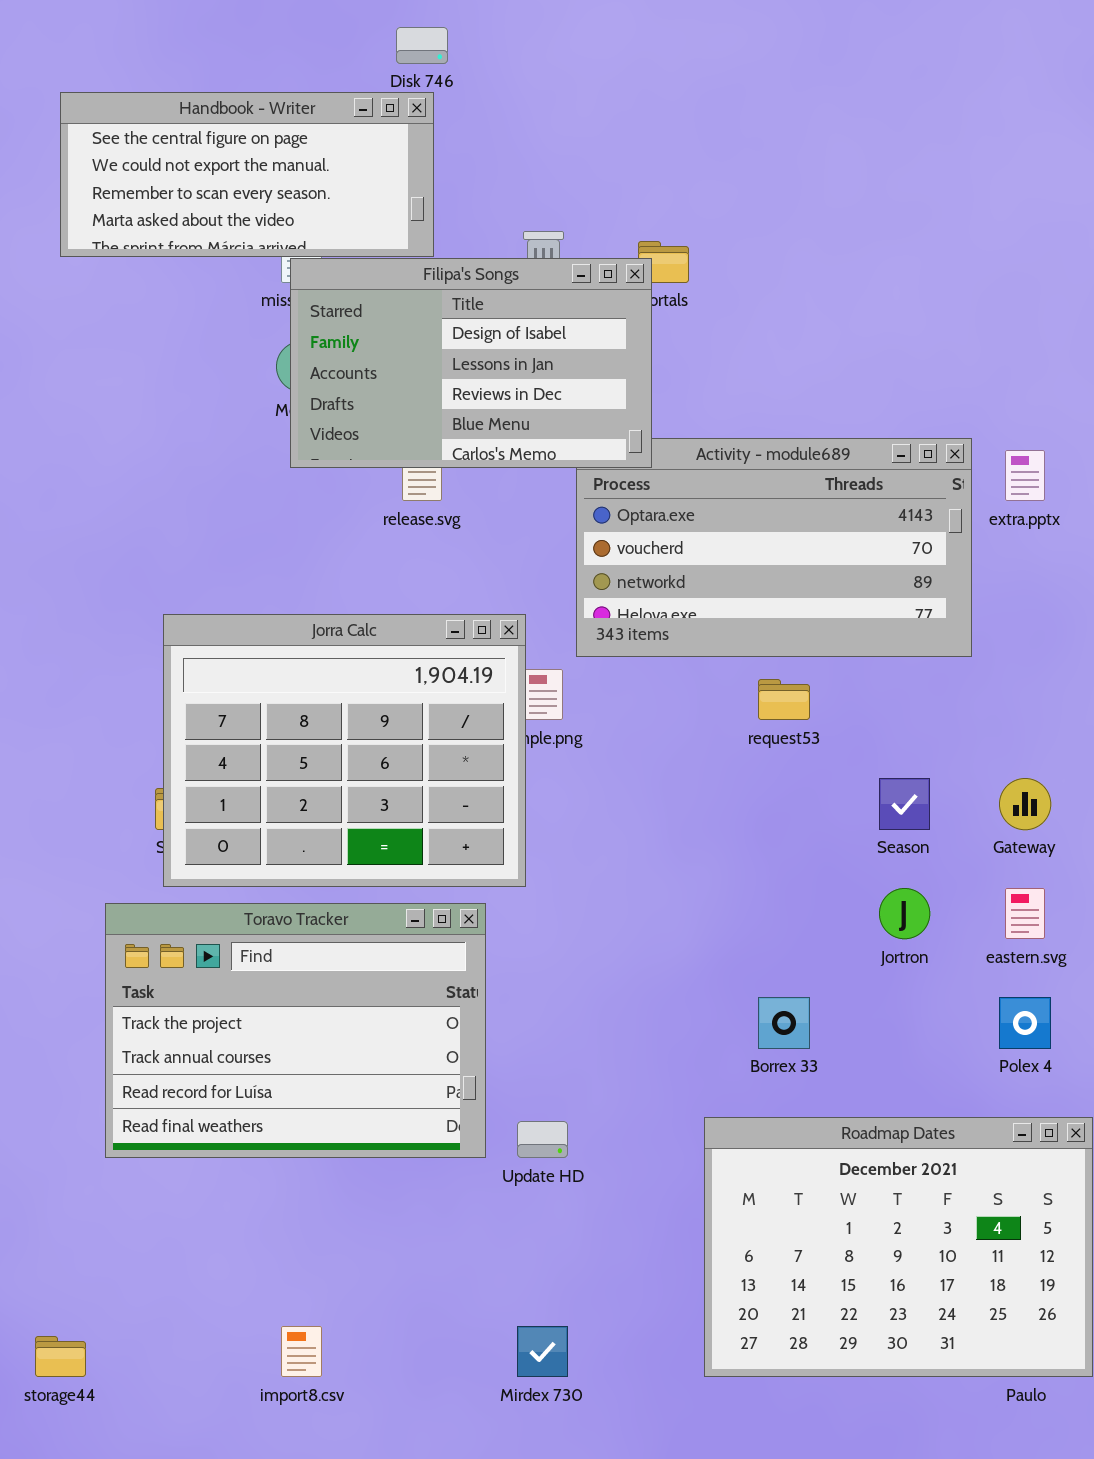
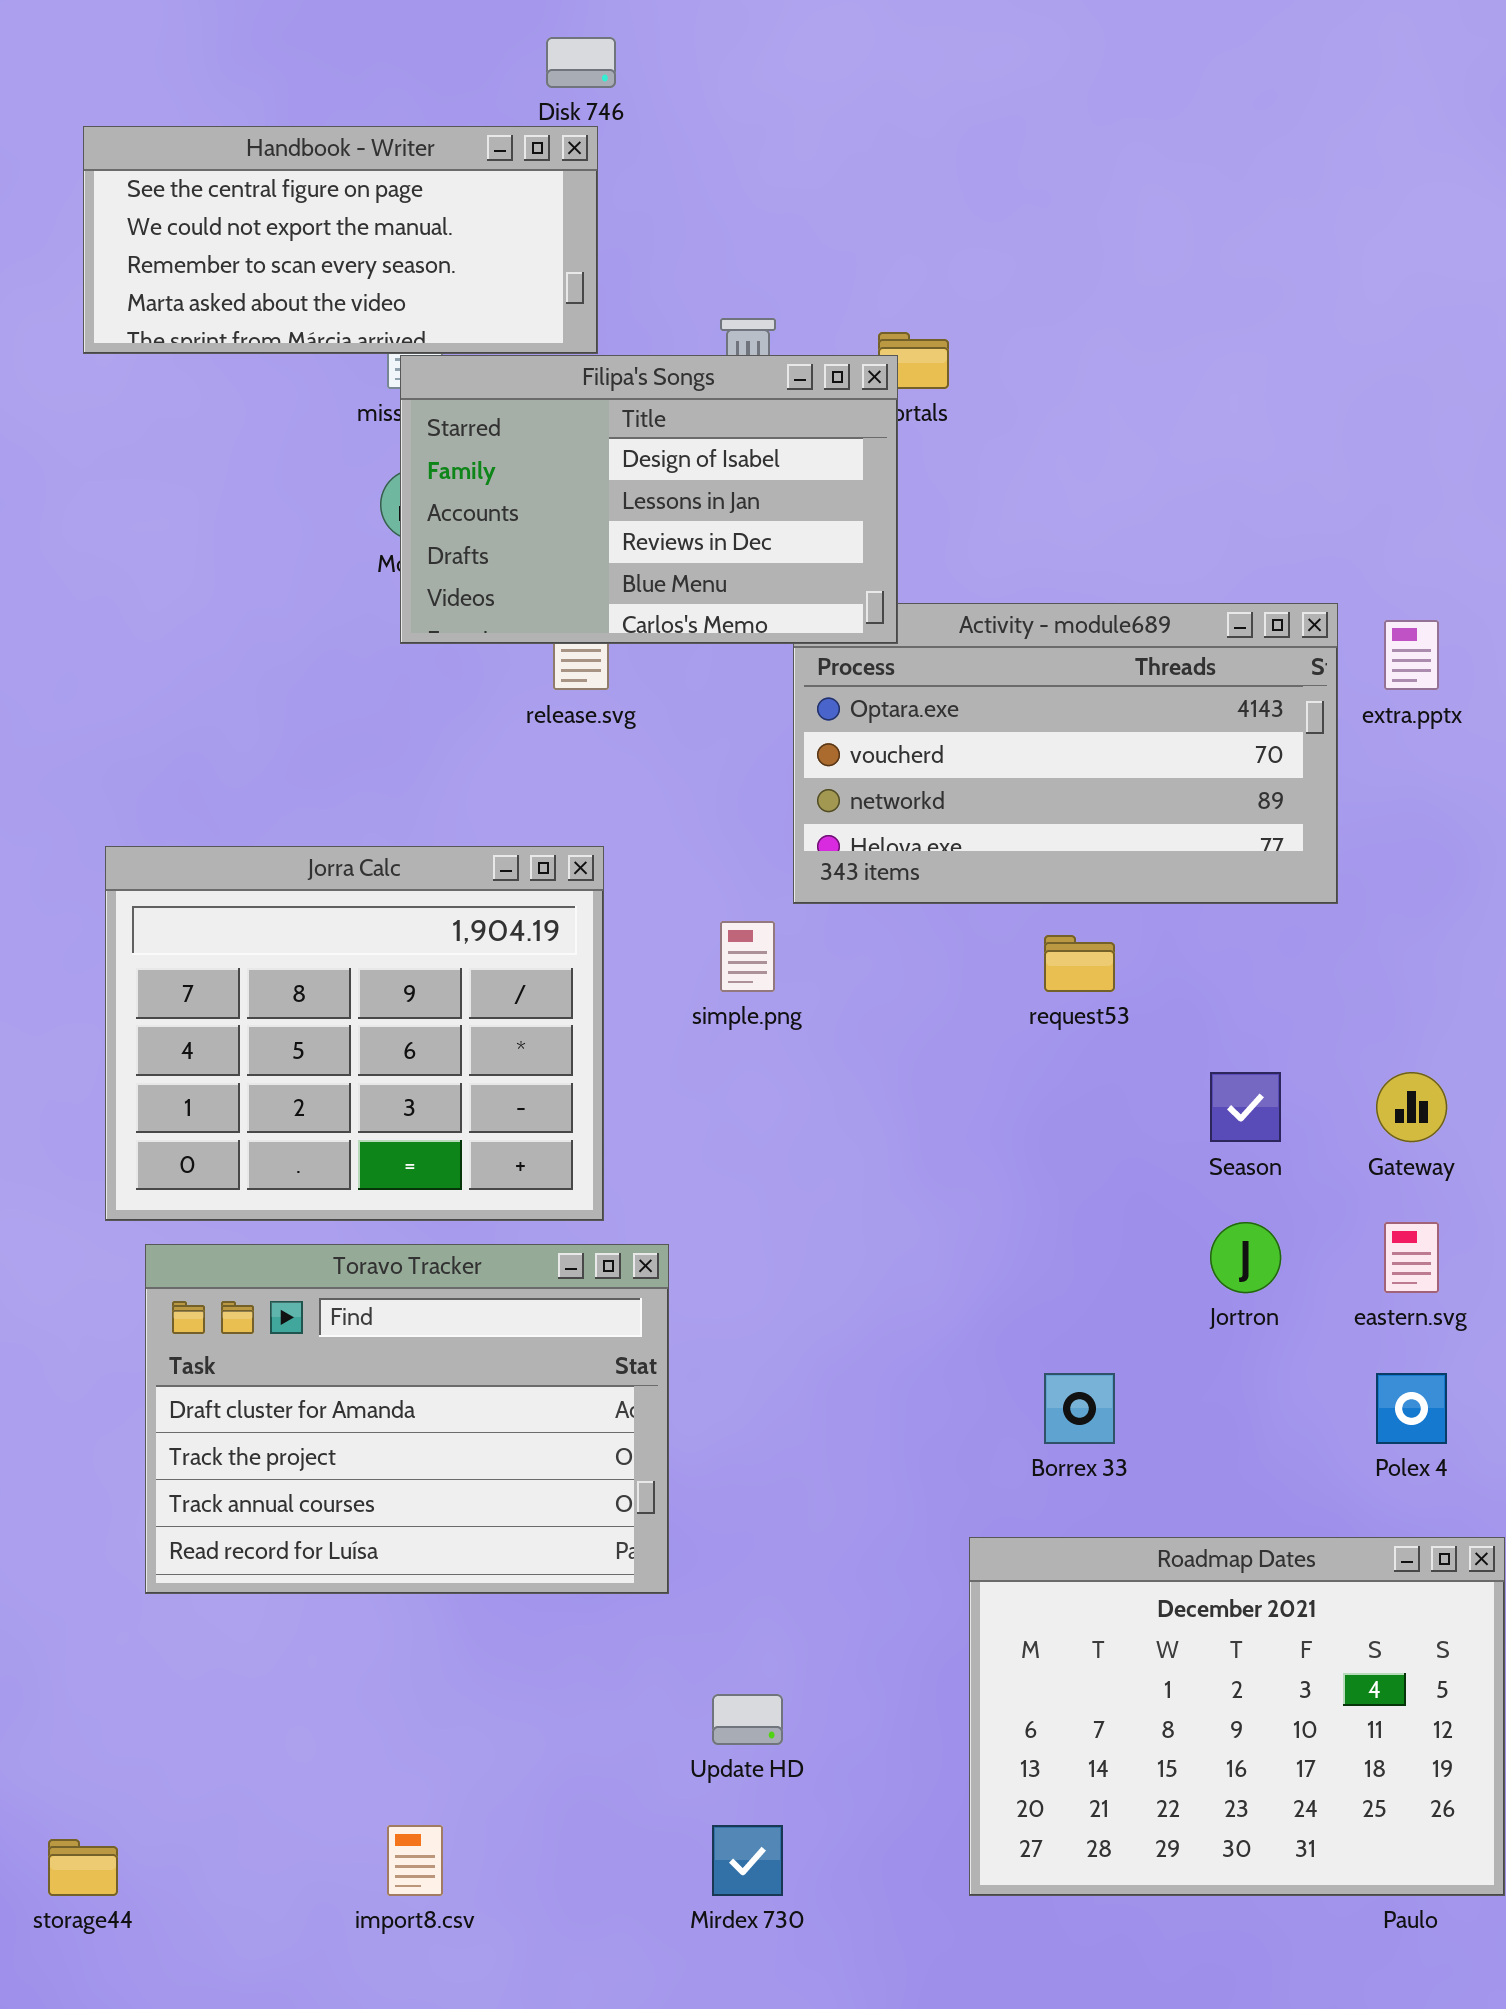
Jorra Calc: [163,614,526,887] -> [105,846,604,1221], moved
Toravo Tracker: [105,903,486,1158] -> [145,1244,669,1594], scrolled up 1 row
Update HD: [517,1121,568,1158] -> [712,1694,783,1745], moved

